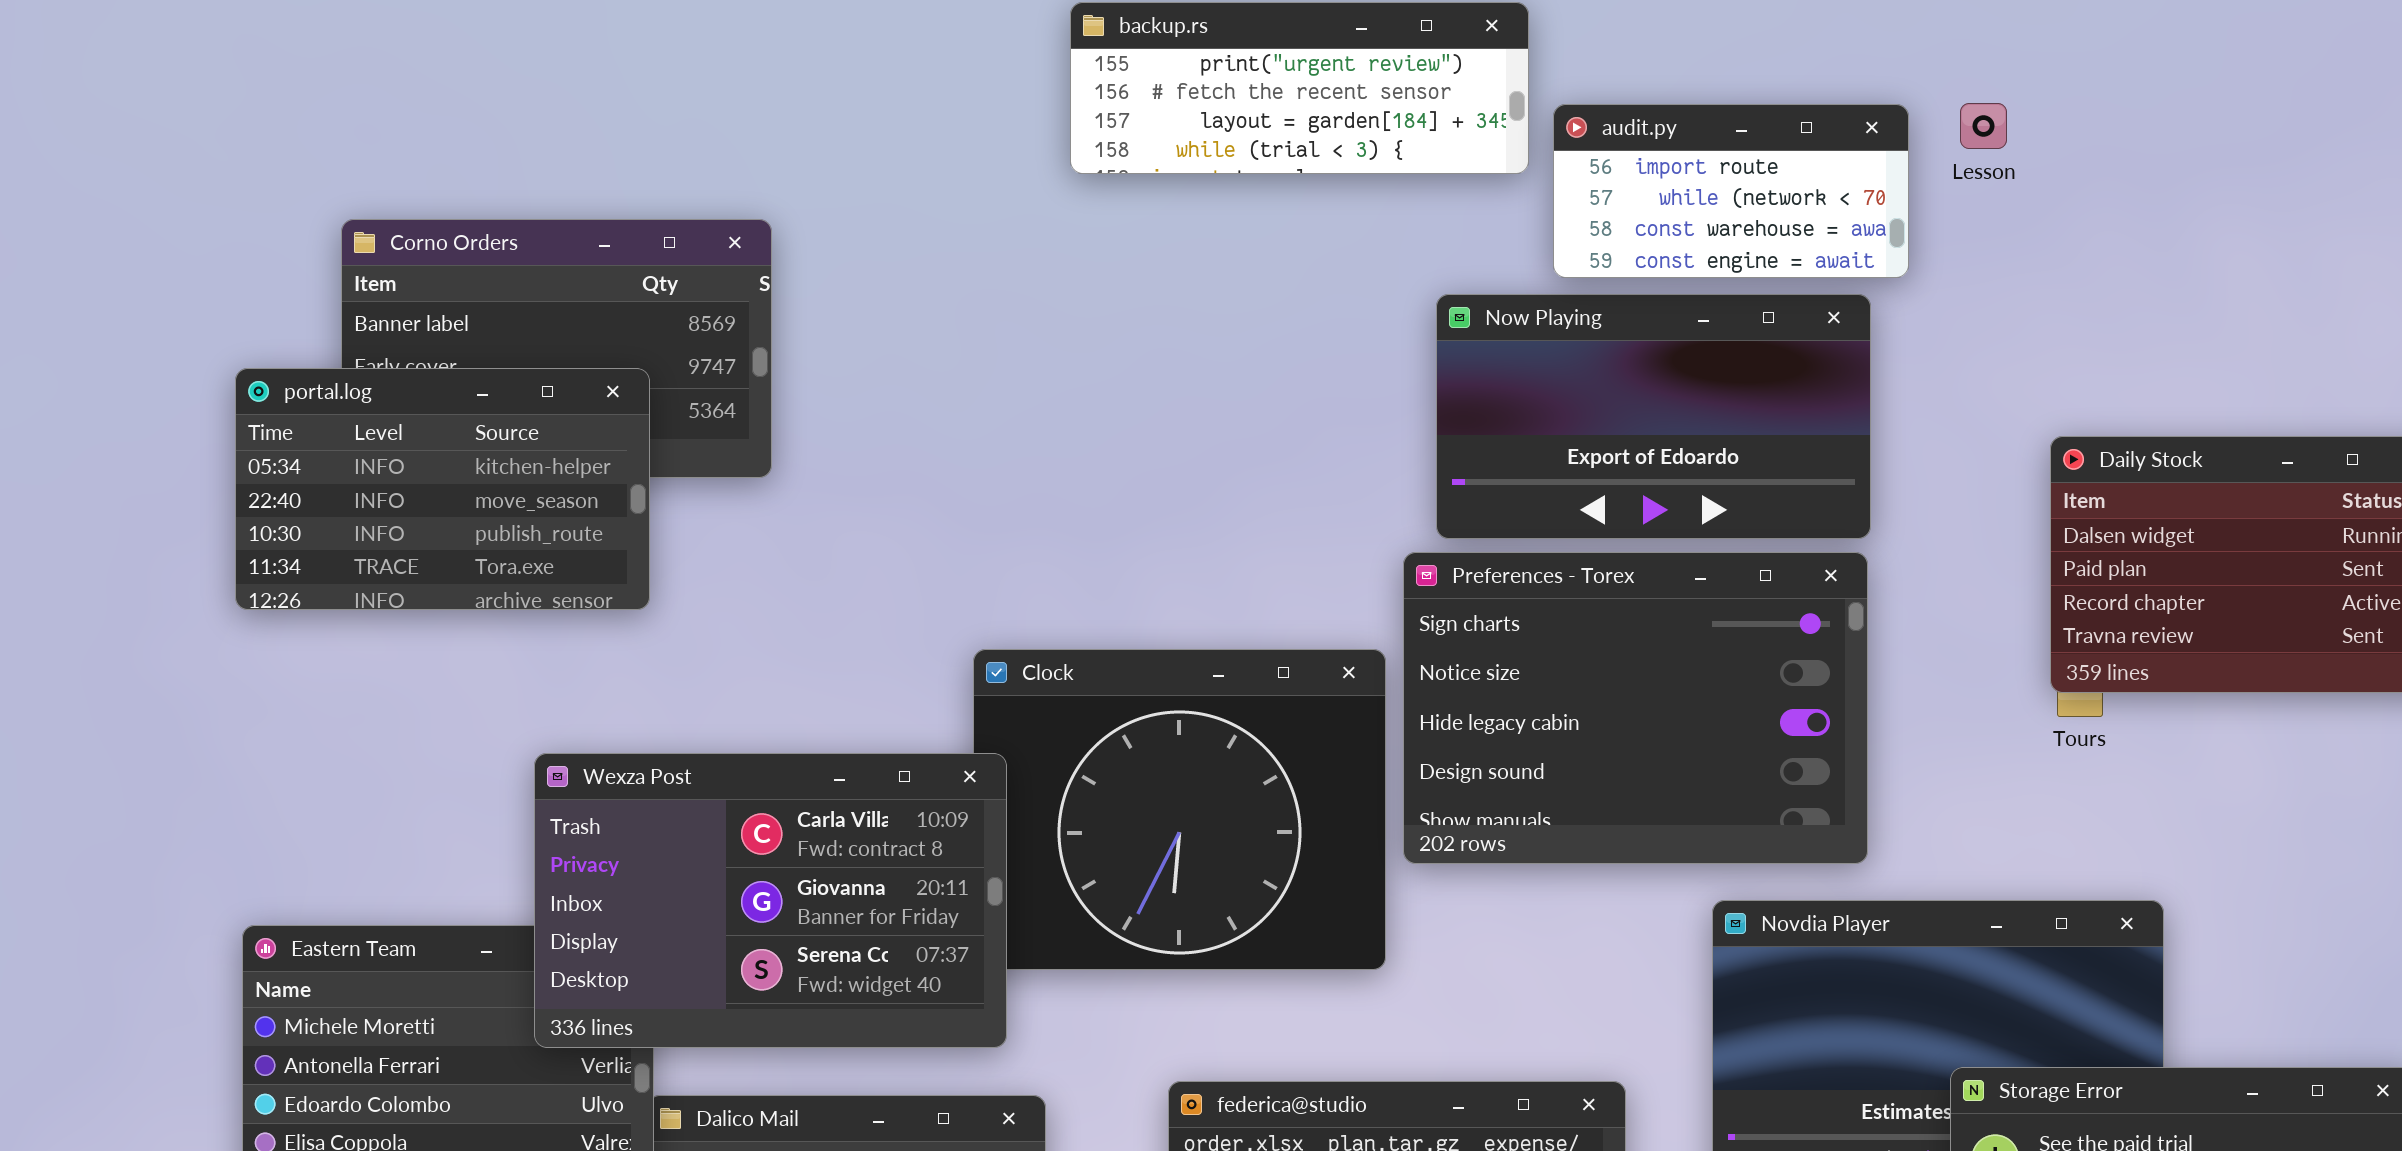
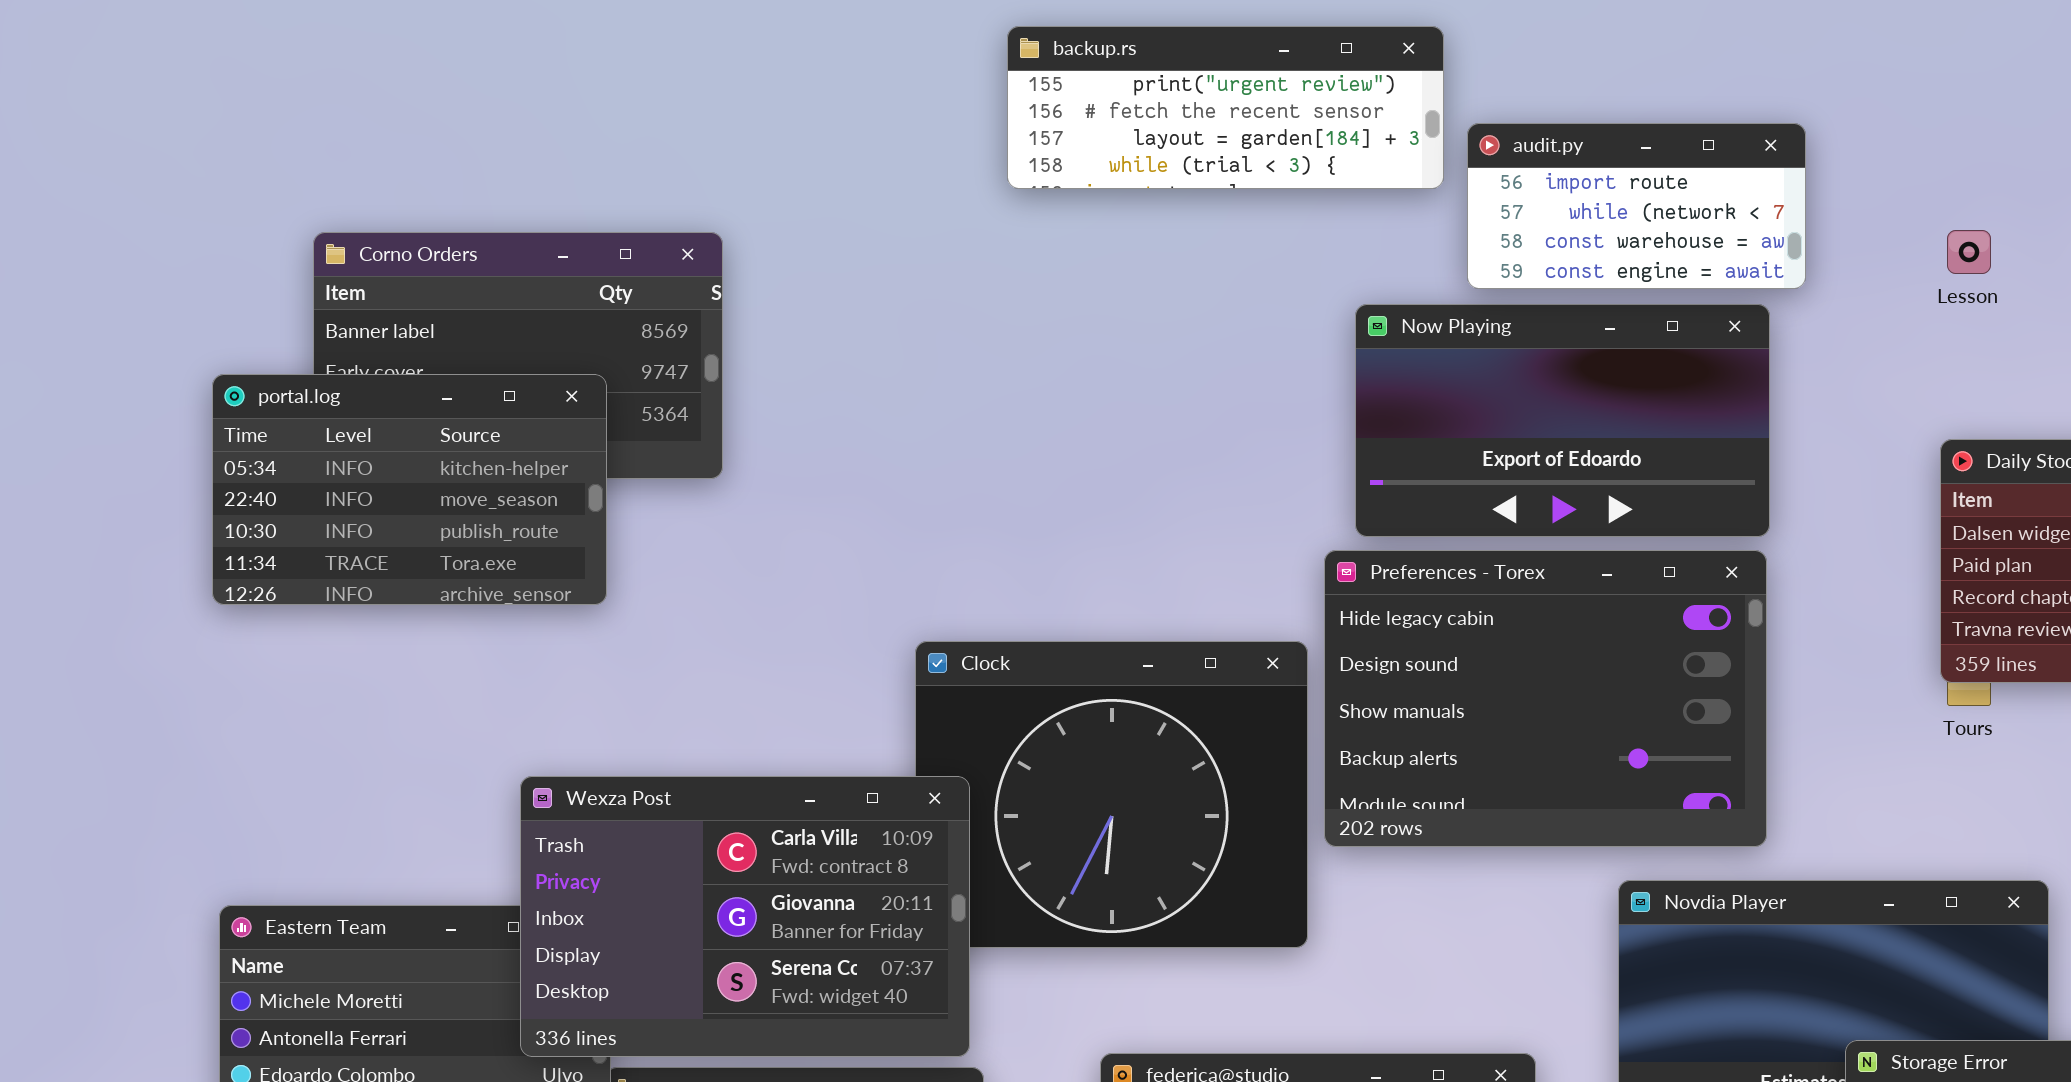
Lesson: [1960,103,2007,149] -> [1947,230,1991,274], moved
Preferences - Torex: [1403,552,1868,864] -> [1324,550,1767,847], scrolled down 2 rows
Wexza Post: [534,753,1007,1048] -> [520,776,970,1057], moved

